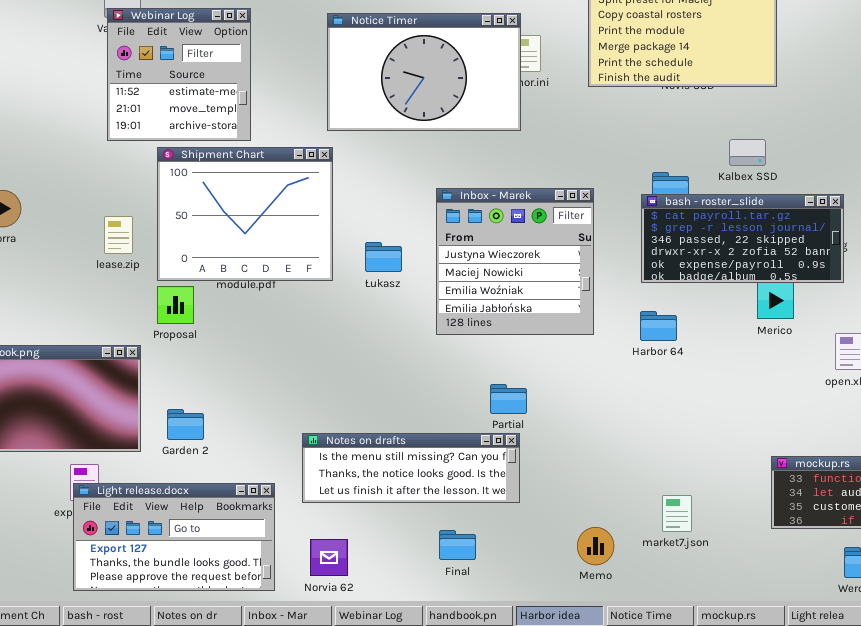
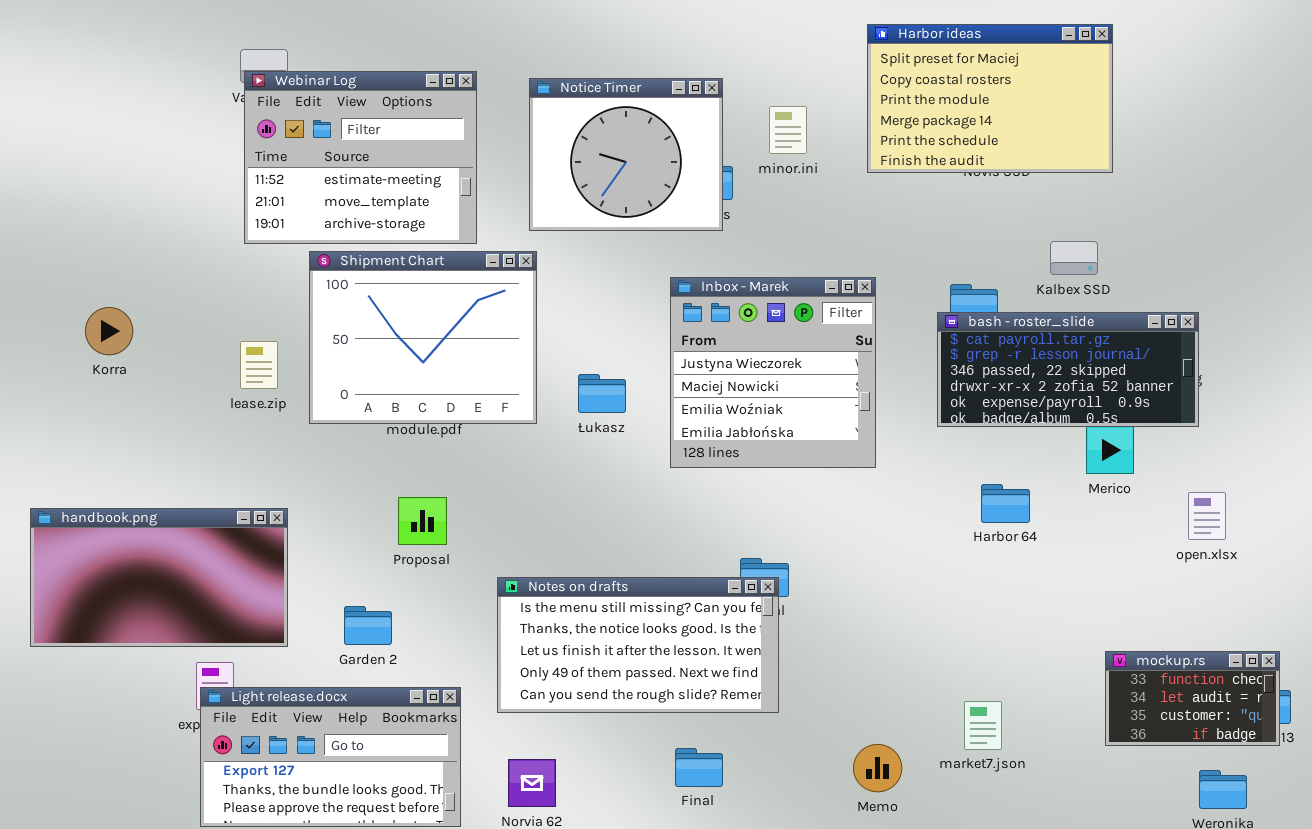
Webinar Log: [107,8,251,141] -> [244,71,477,244], resized
Notice Timer: [327,13,521,131] -> [529,78,723,231], resized
Inbox - Marek: [436,188,594,335] -> [670,277,876,468], moved
Proposal: [157,286,194,324] -> [398,497,447,545], moved
Harbor 64: [640,311,677,341] -> [981,484,1030,523], moved
Garden 2: [167,409,204,440] -> [344,606,392,645], moved
Notes on drafts: [302,433,520,503] -> [497,577,779,713], resized

